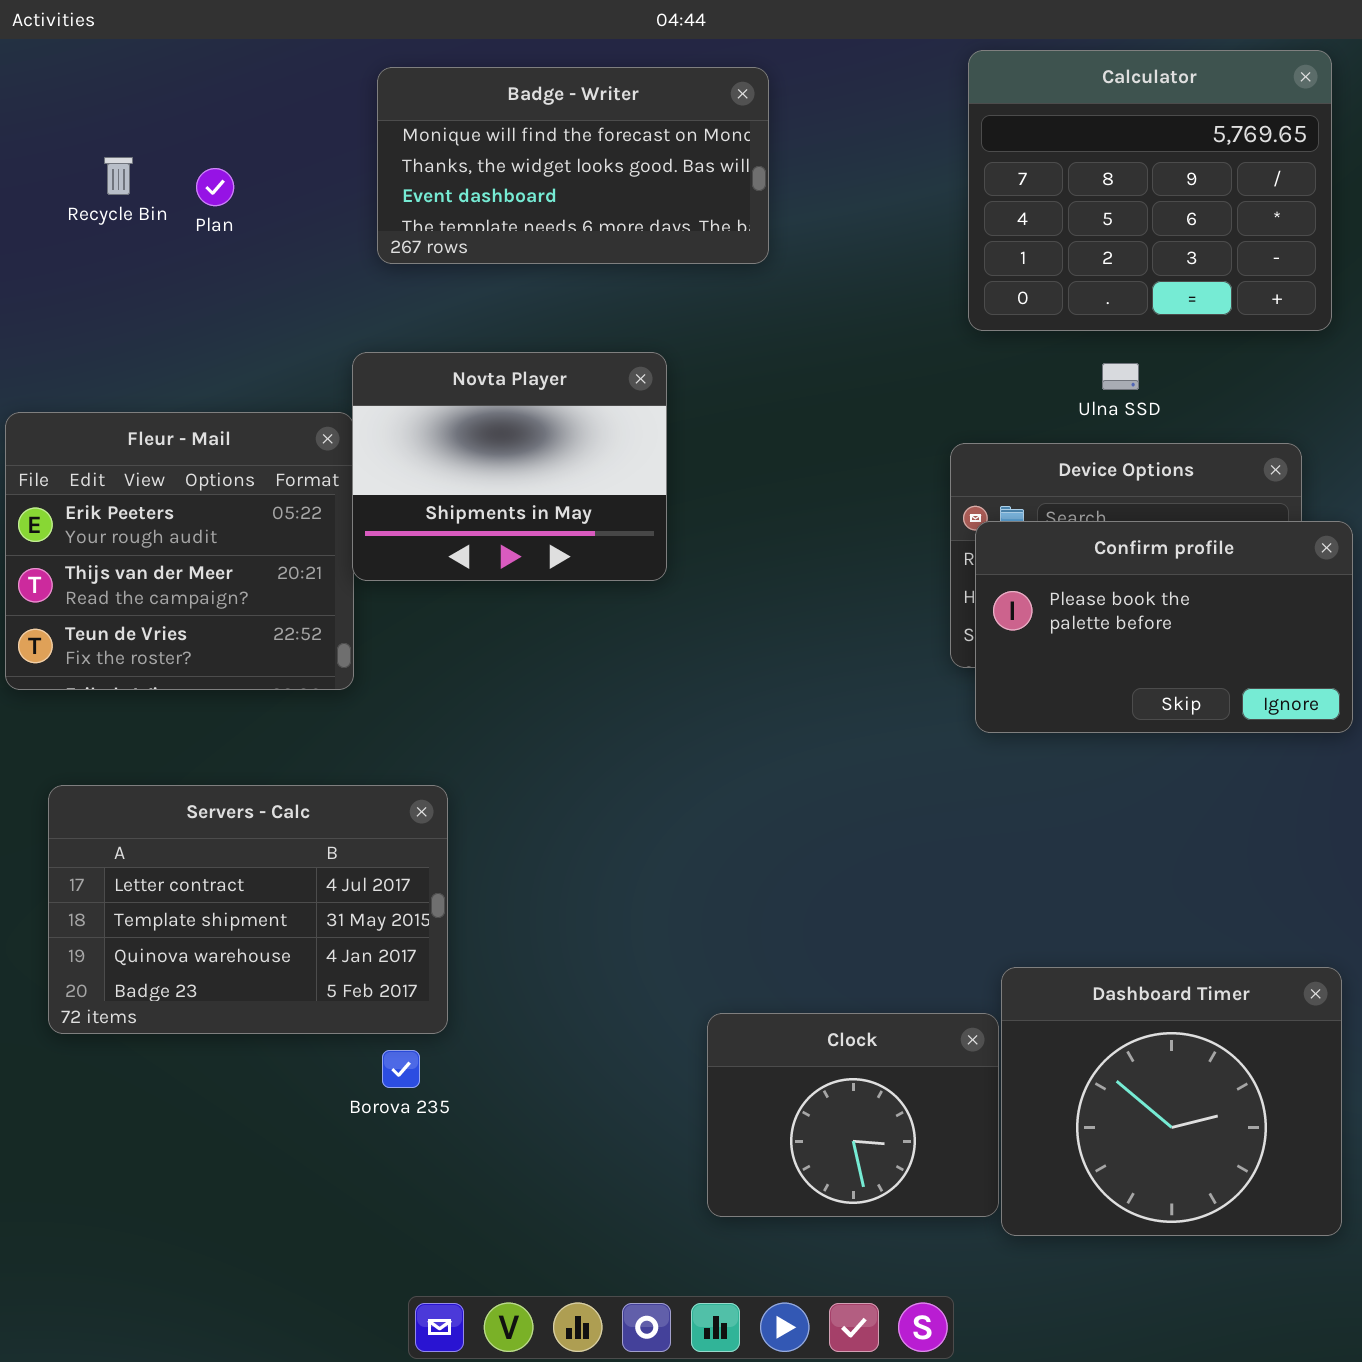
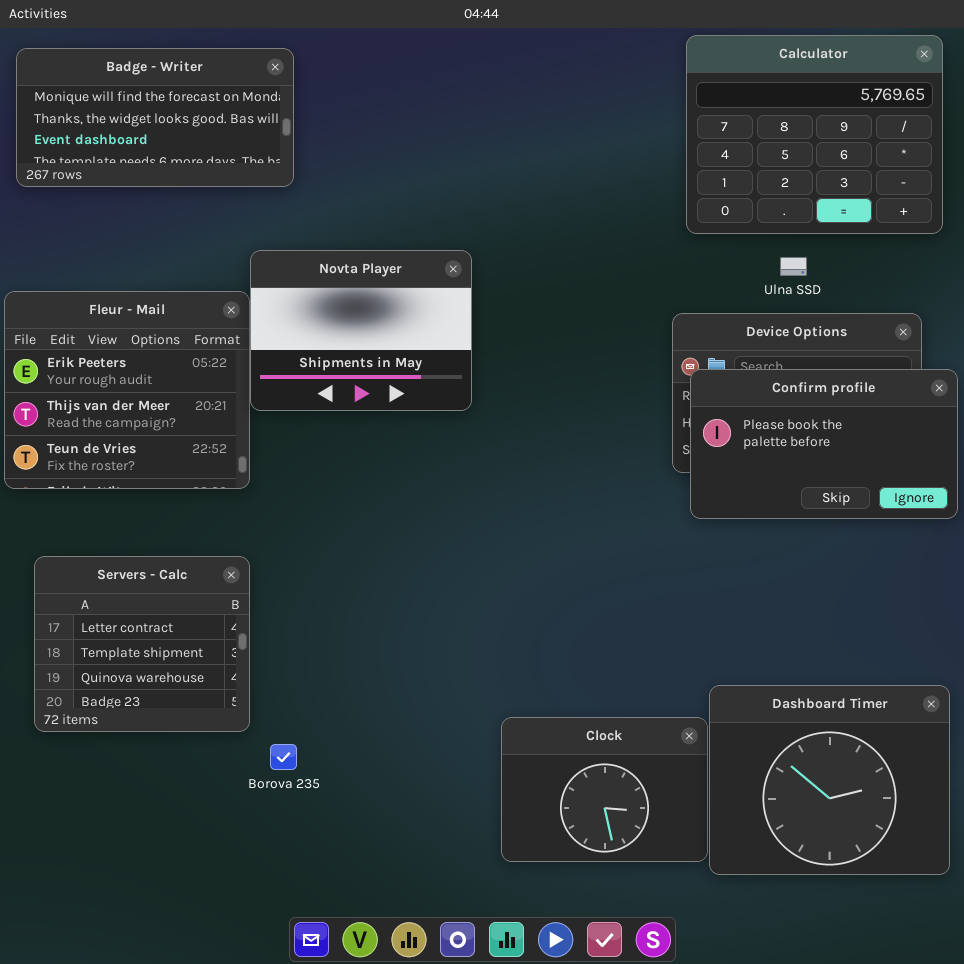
Badge - Writer: [377,67,769,264] -> [16,48,294,187], moved
Servers - Calc: [48,785,448,1034] -> [34,556,250,732], resized

